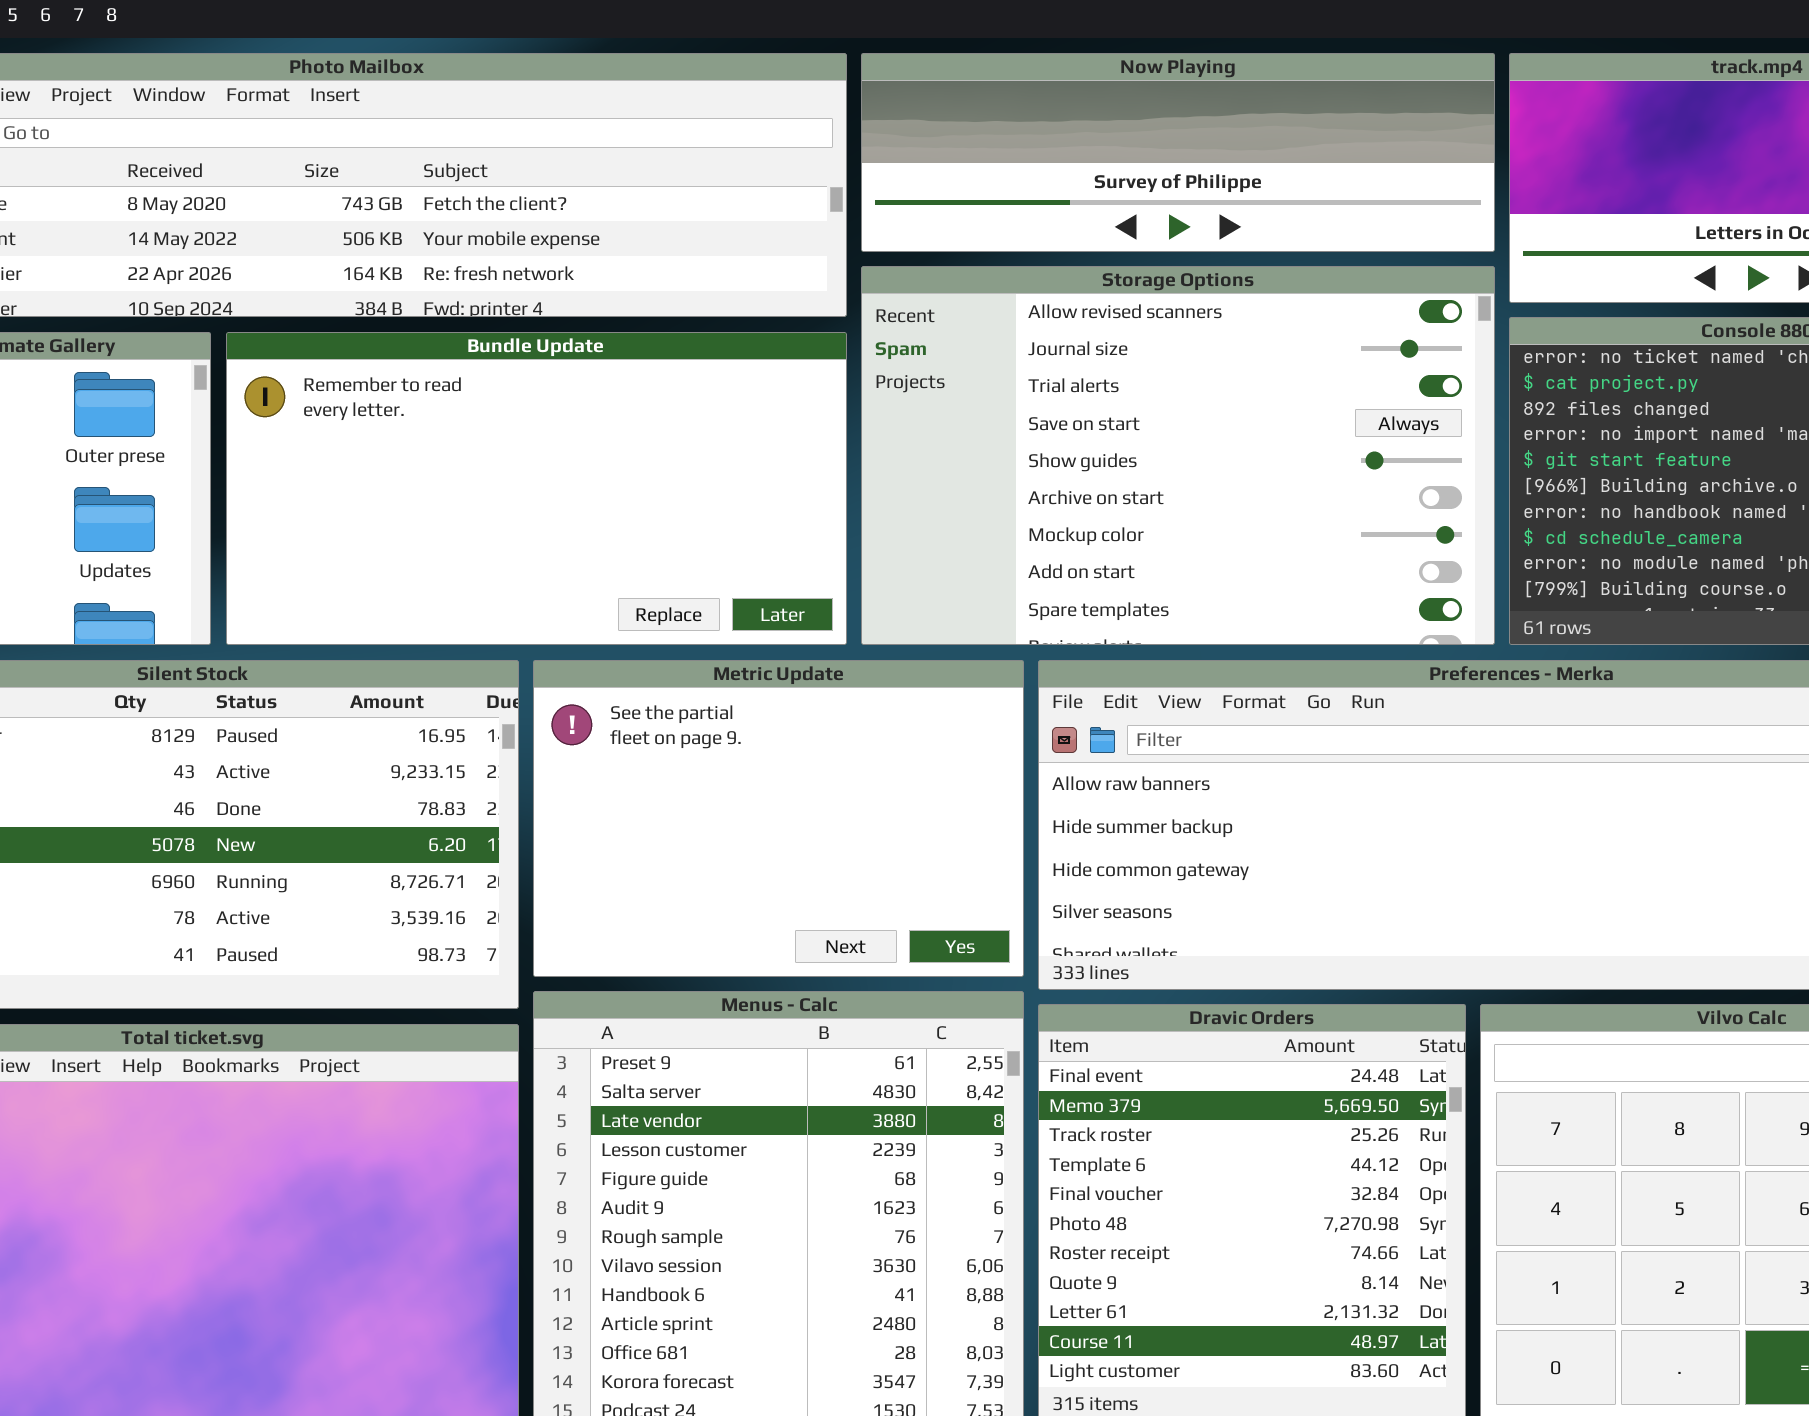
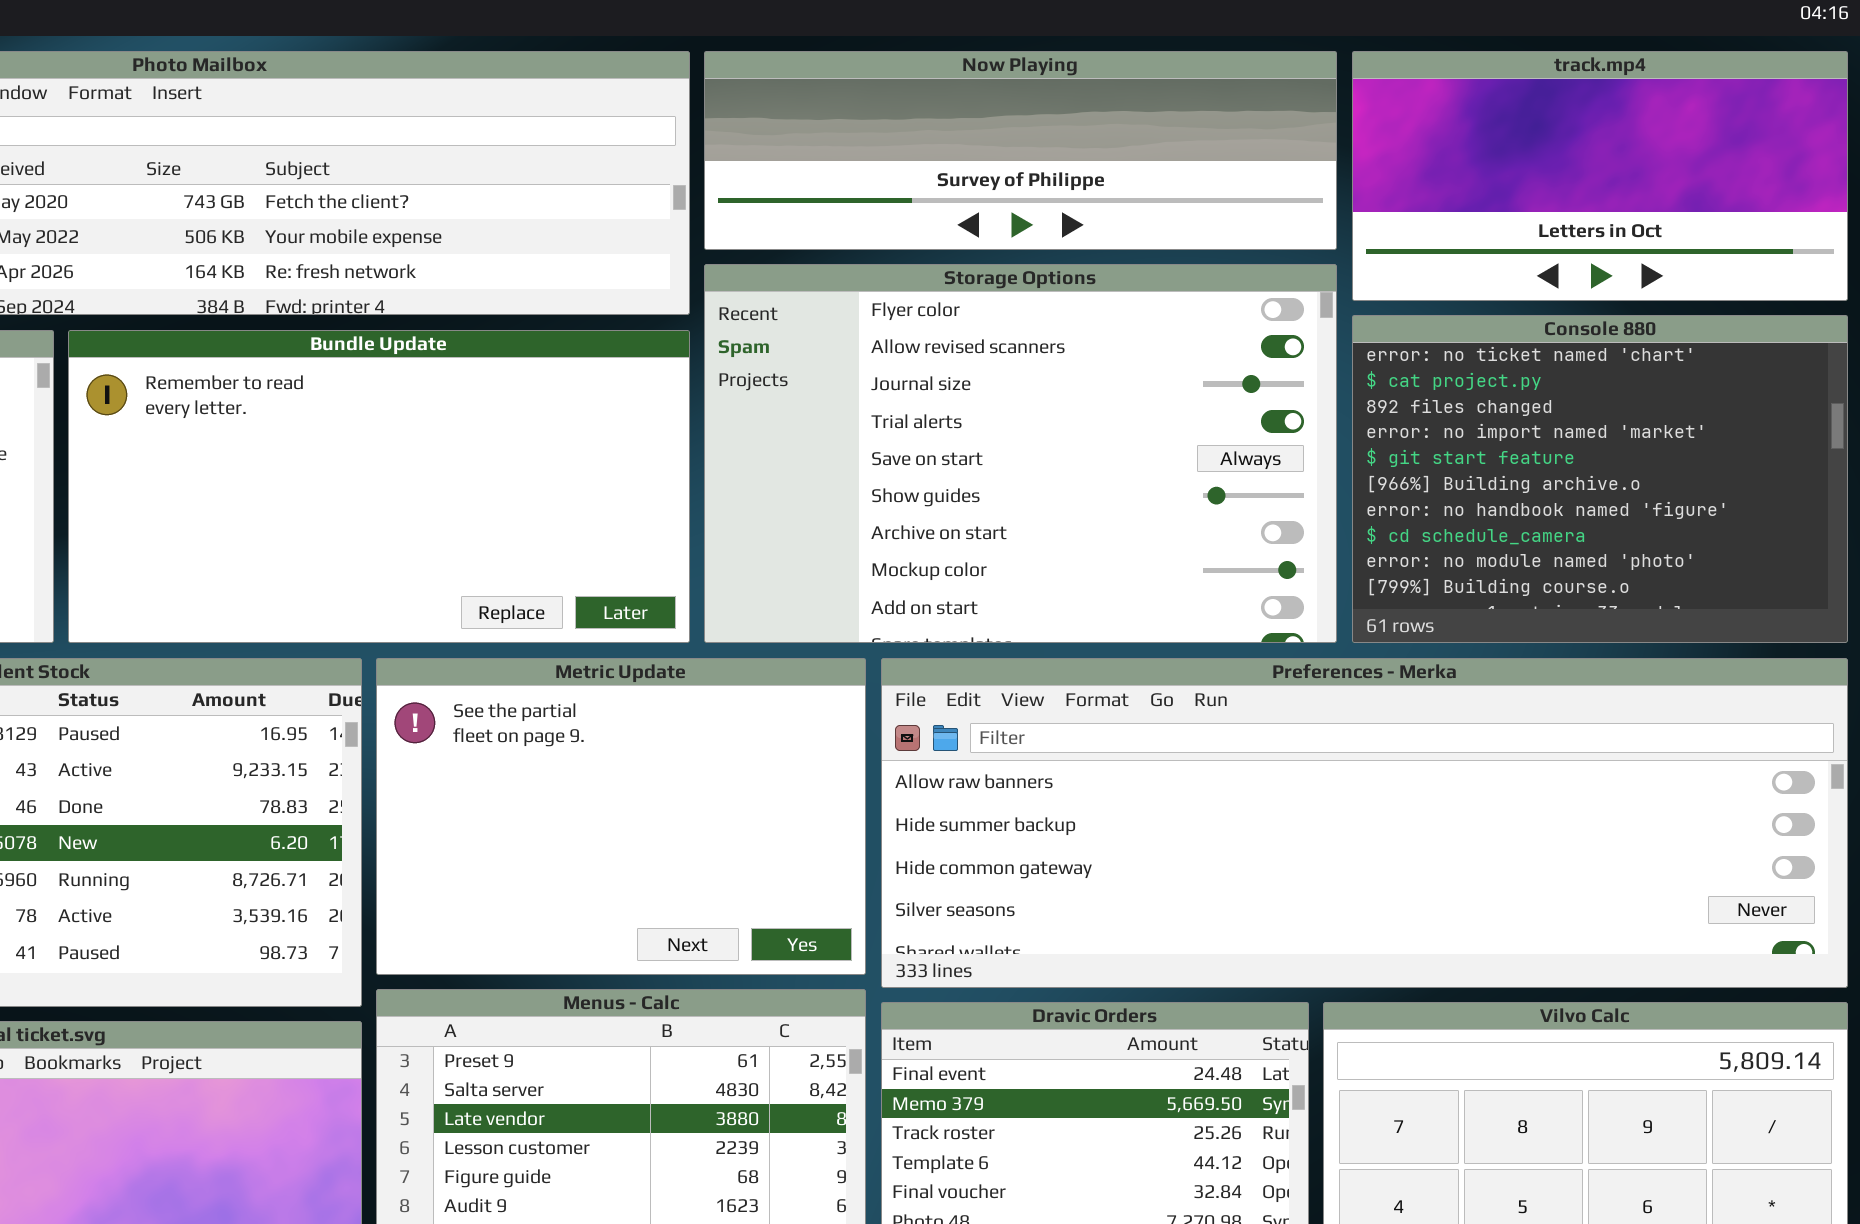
Storage Options: [861,266,1495,645] -> [704,264,1337,643], scrolled up 1 row

